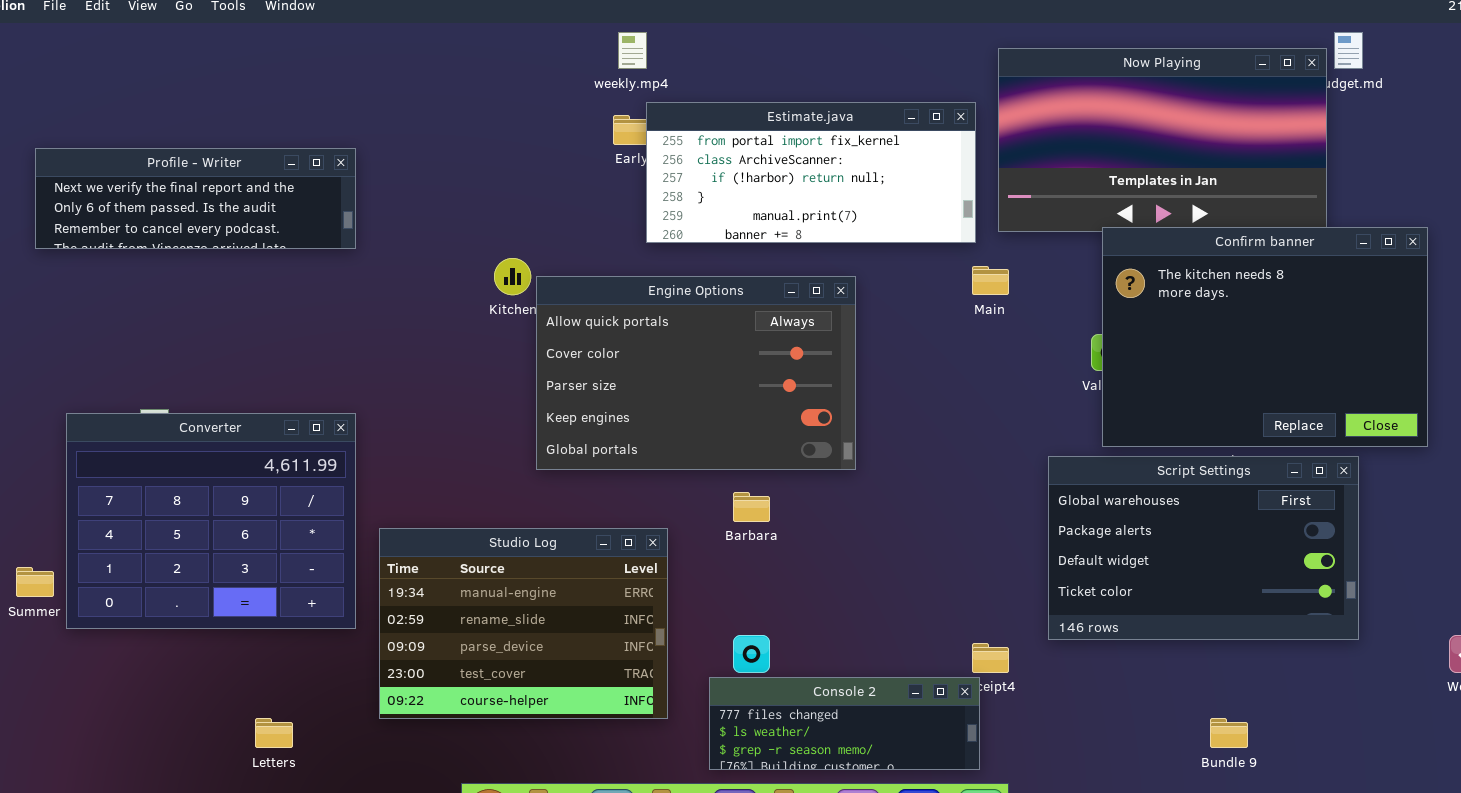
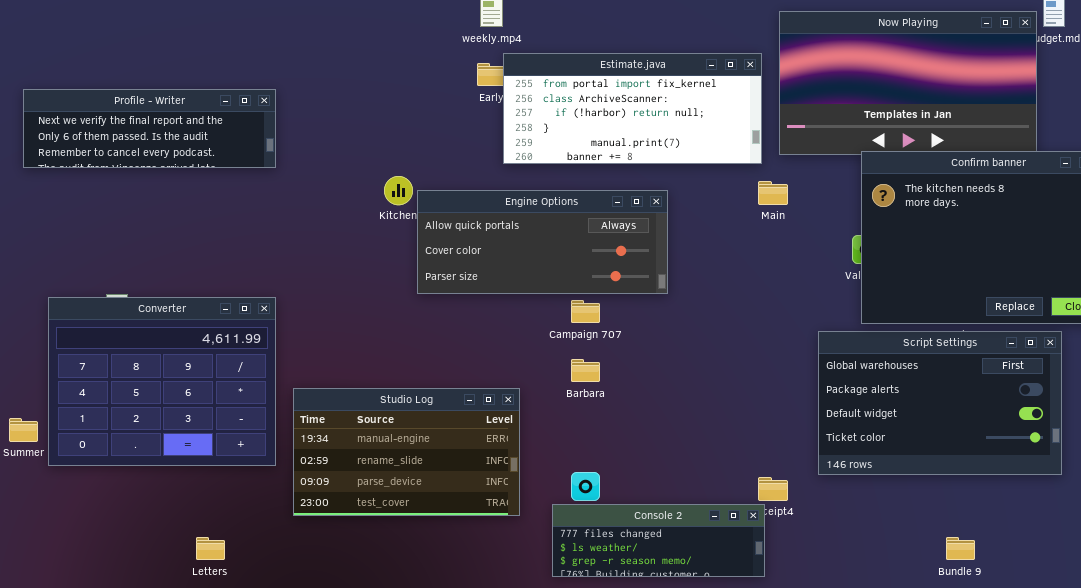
Engine Options: [536,276,856,470] -> [417,190,668,294], resized
Studio Log: [379,528,668,719] -> [293,388,520,516], resized

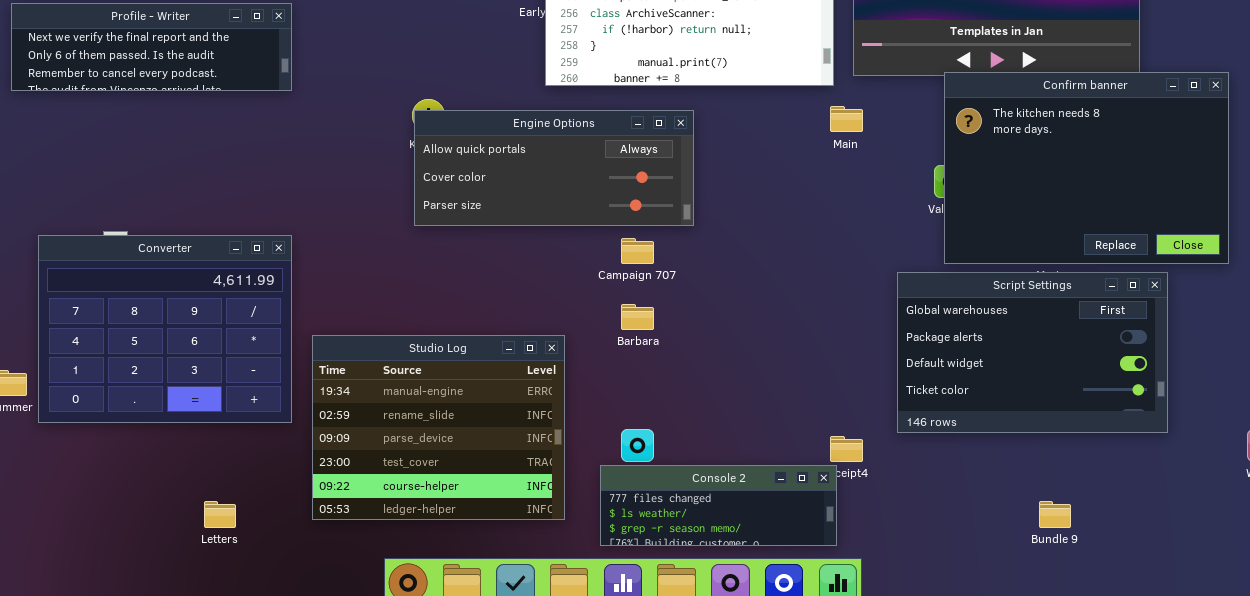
Engine Options: [417,190,668,294] -> [414,110,694,226], moved
Studio Log: [293,388,520,516] -> [312,335,565,520], resized

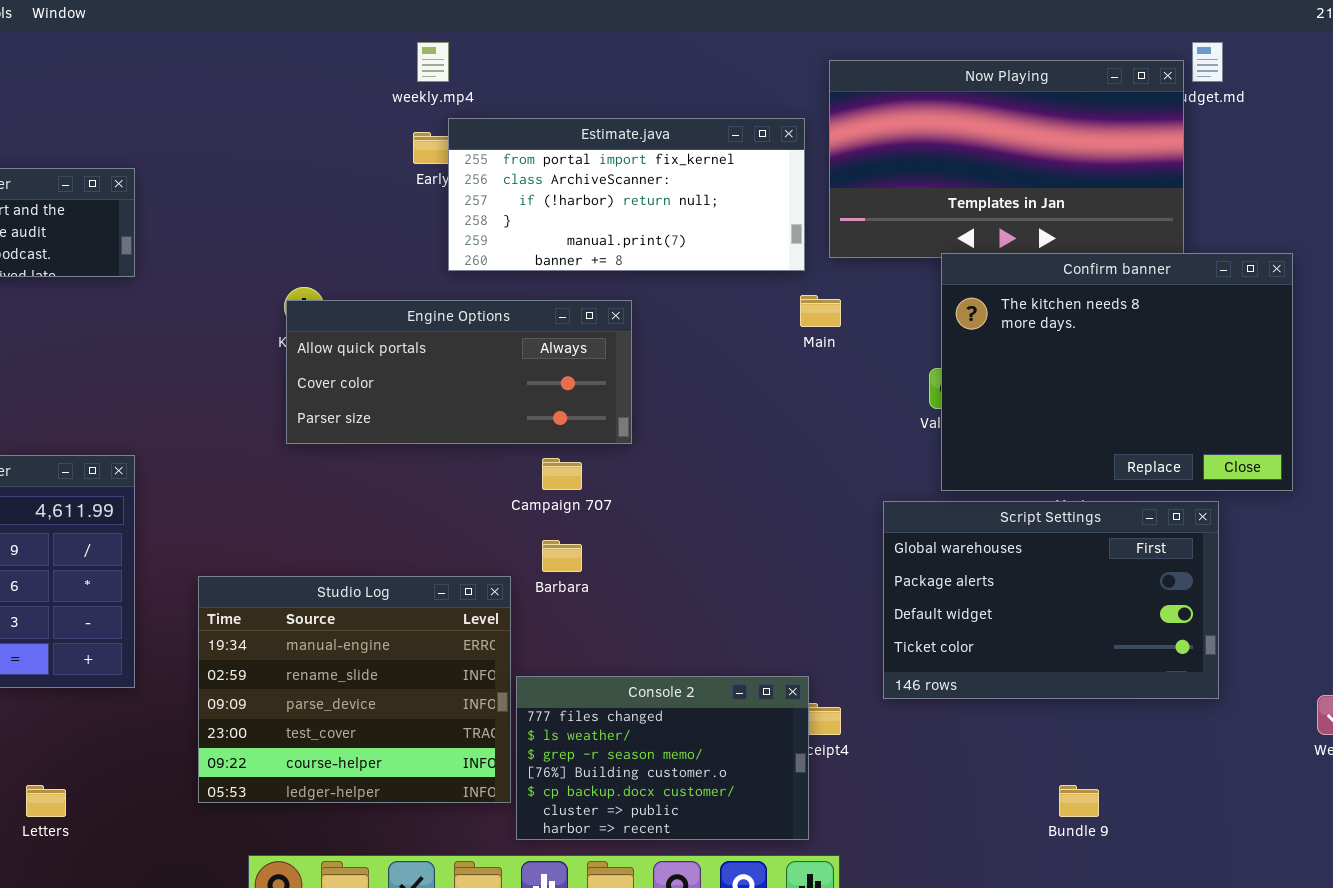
Studio Log: [312,335,565,520] -> [198,576,511,803], moved
Console 2: [600,465,837,546] -> [516,676,809,840], resized

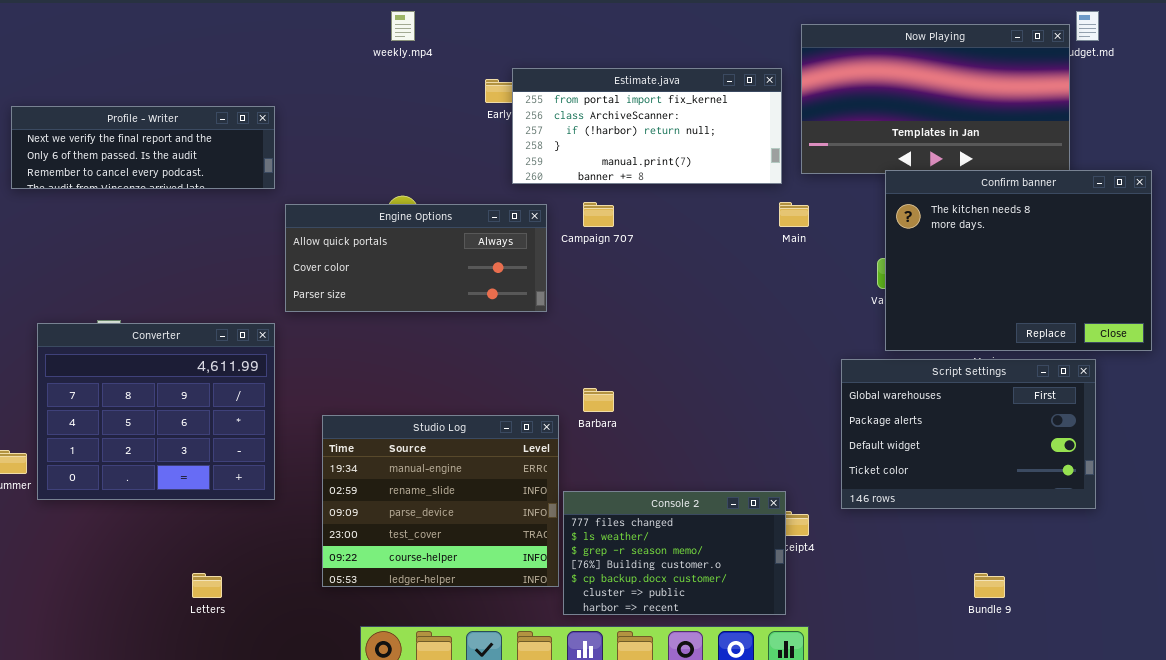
weekly.mp4: [417,42,449,82] -> [391,11,415,41], moved
Engine Options: [286,300,632,444] -> [285,204,547,312], moved
Campaign 707: [542,458,582,490] -> [583,202,614,227], moved

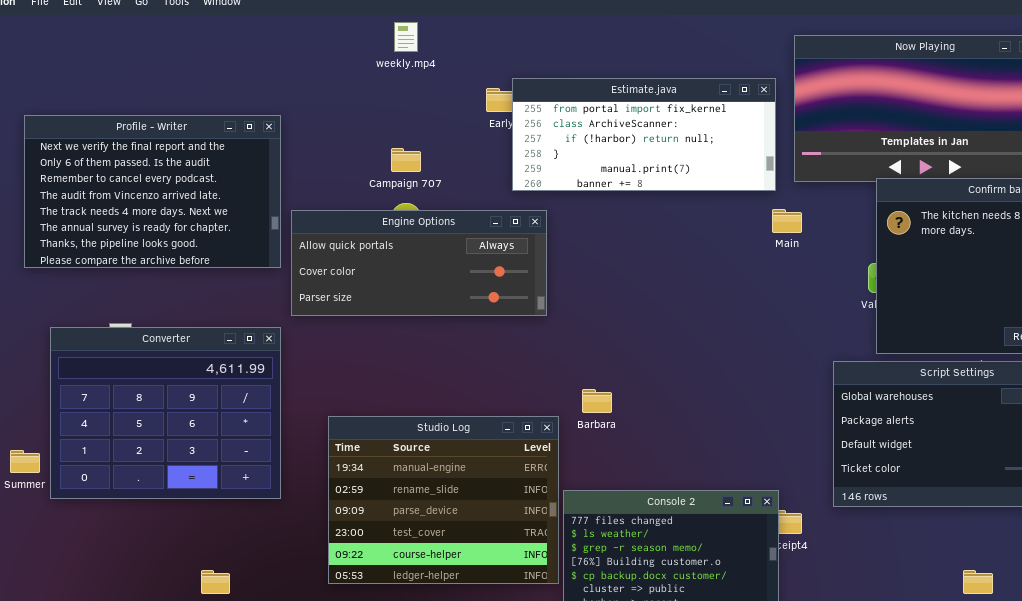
Profile - Writer: [11,106,275,189] -> [24,115,281,268], resized
Campaign 707: [583,202,614,227] -> [391,148,421,172], moved

